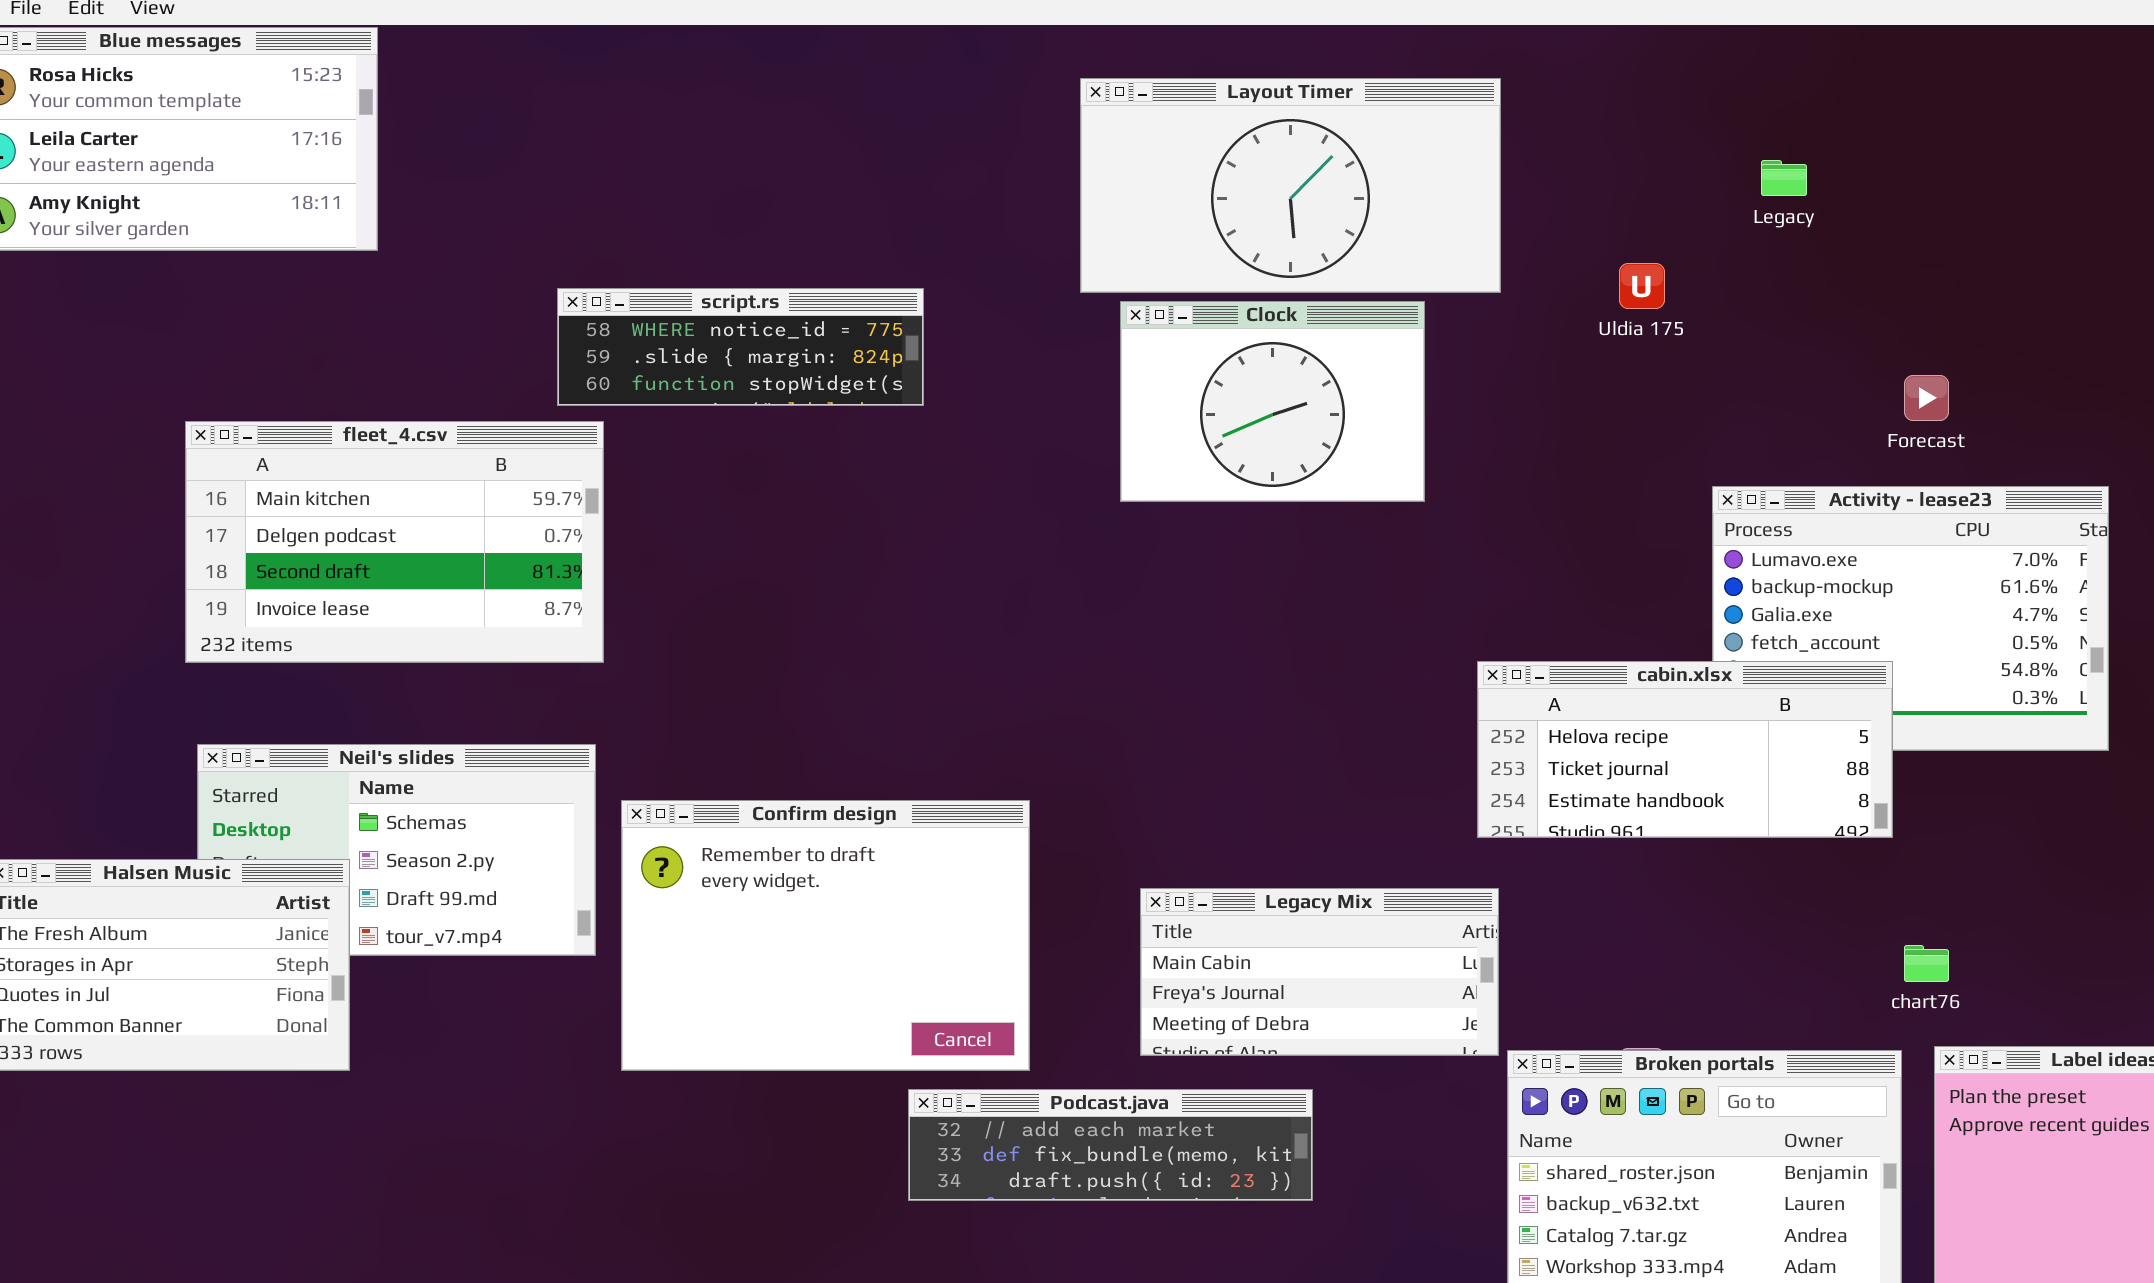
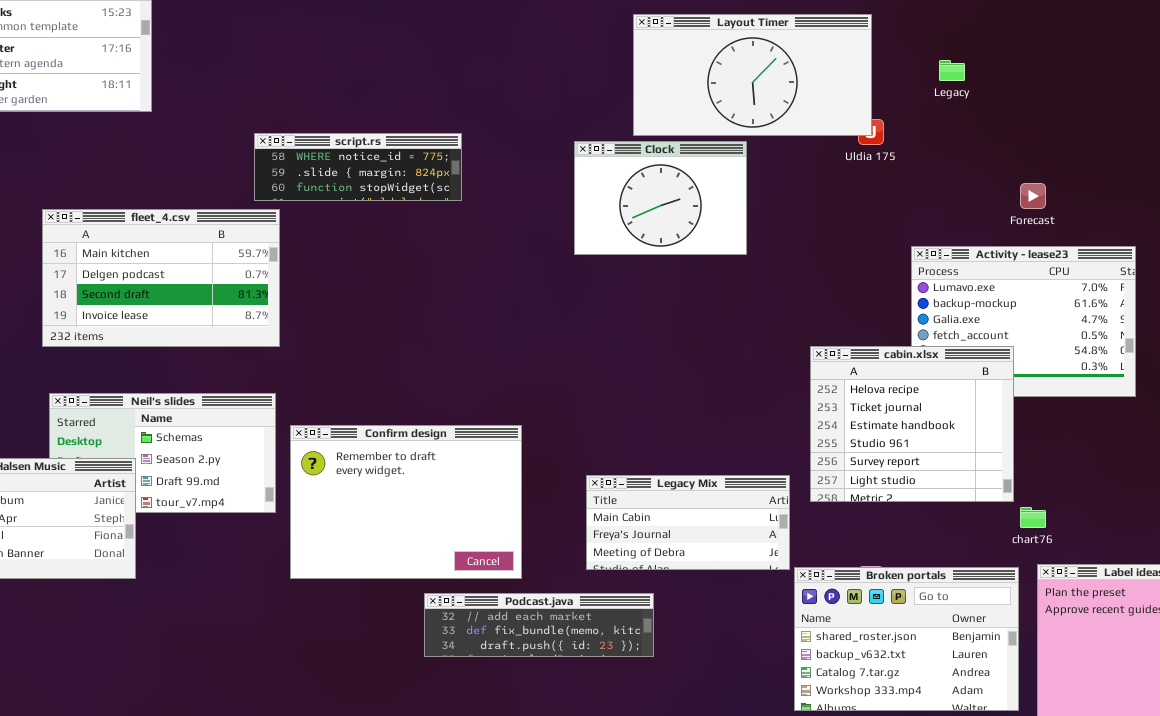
Layout Timer: [1080,78,1501,293] -> [633,14,872,136], moved
cabin.xlsx: [1477,661,1893,838] -> [810,346,1014,502], resized
Podcast.java: [908,1089,1313,1201] -> [424,593,654,657], moved

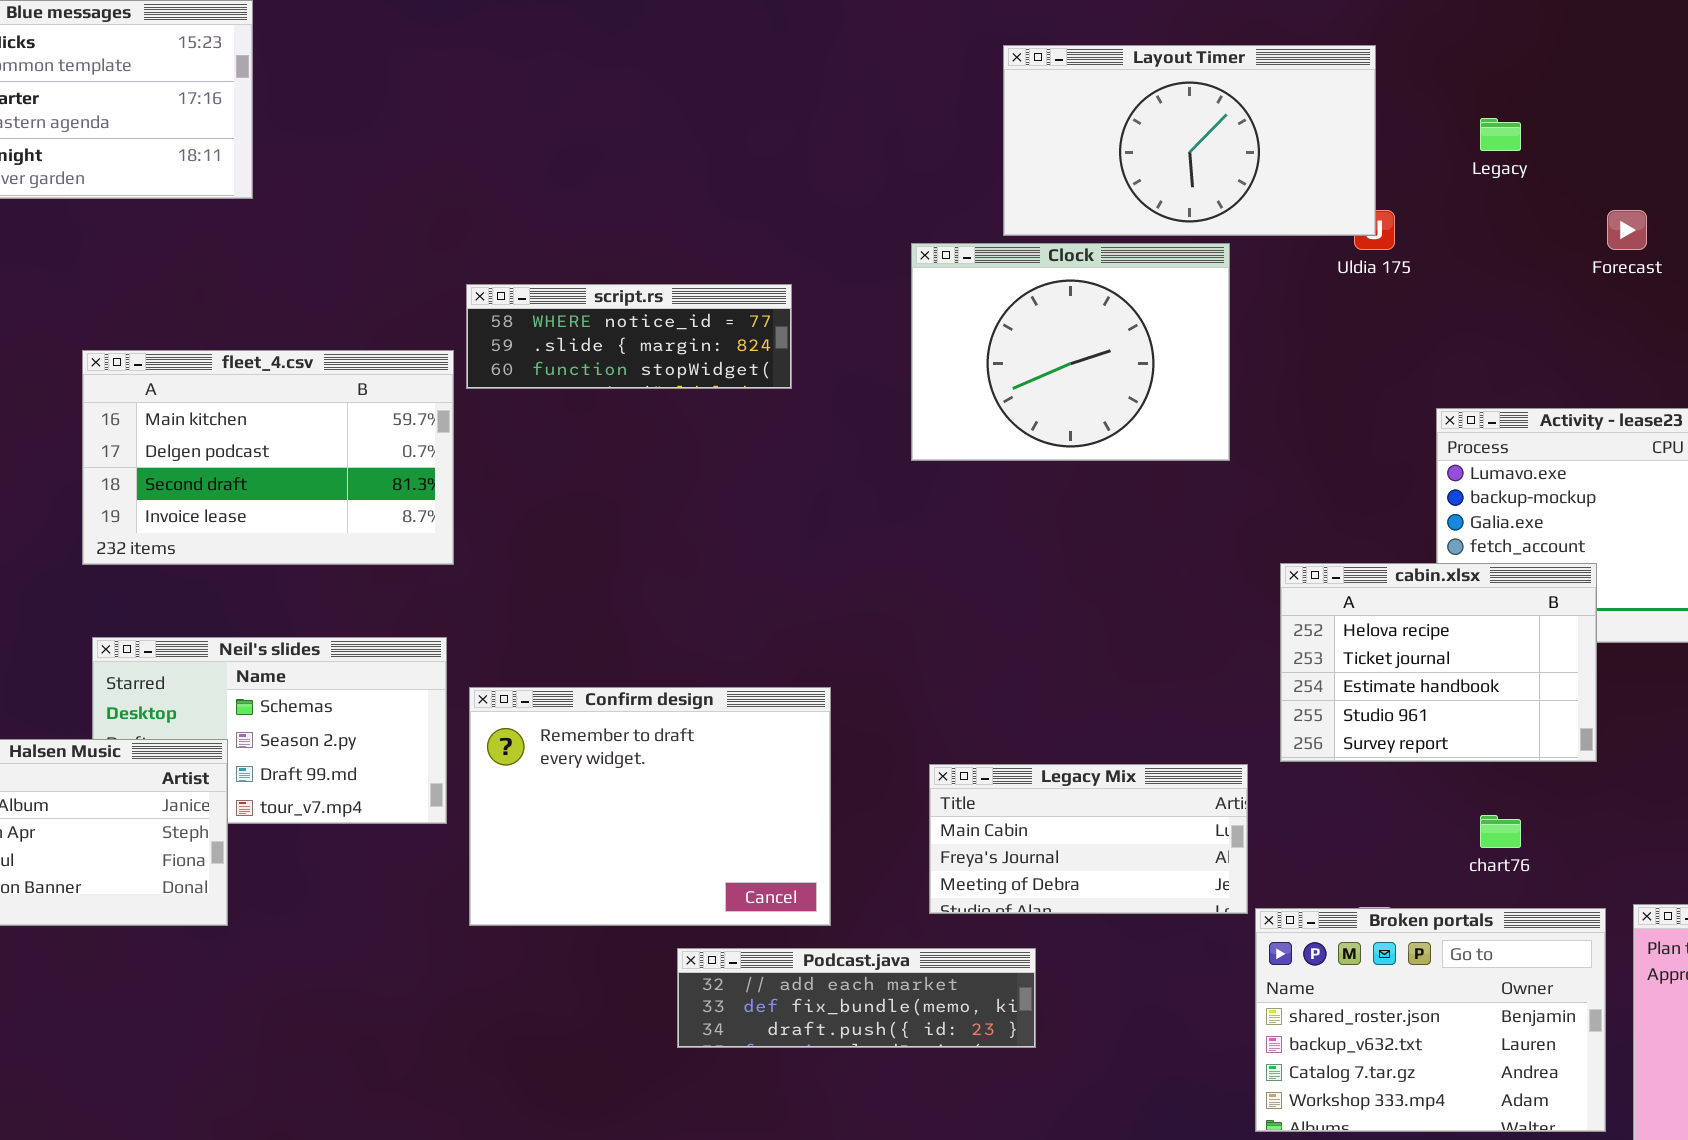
script.rs: [254,133,462,201] -> [466,284,792,389], moved
Clock: [574,141,747,255] -> [911,243,1230,461], resized
Forecast: [1020,183,1046,209] -> [1607,210,1647,250], moved
cabin.xlsx: [810,346,1014,502] -> [1280,563,1597,762], resized
chart76: [1020,507,1046,528] -> [1480,815,1521,848], moved

